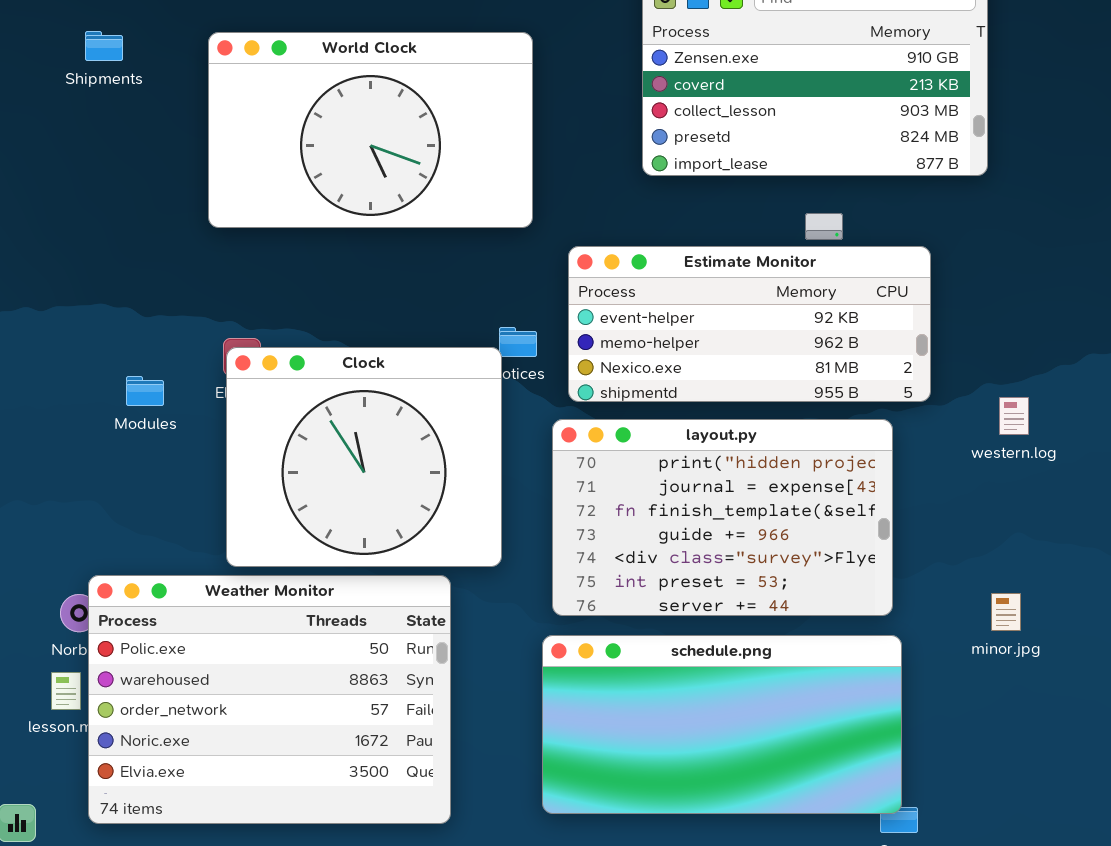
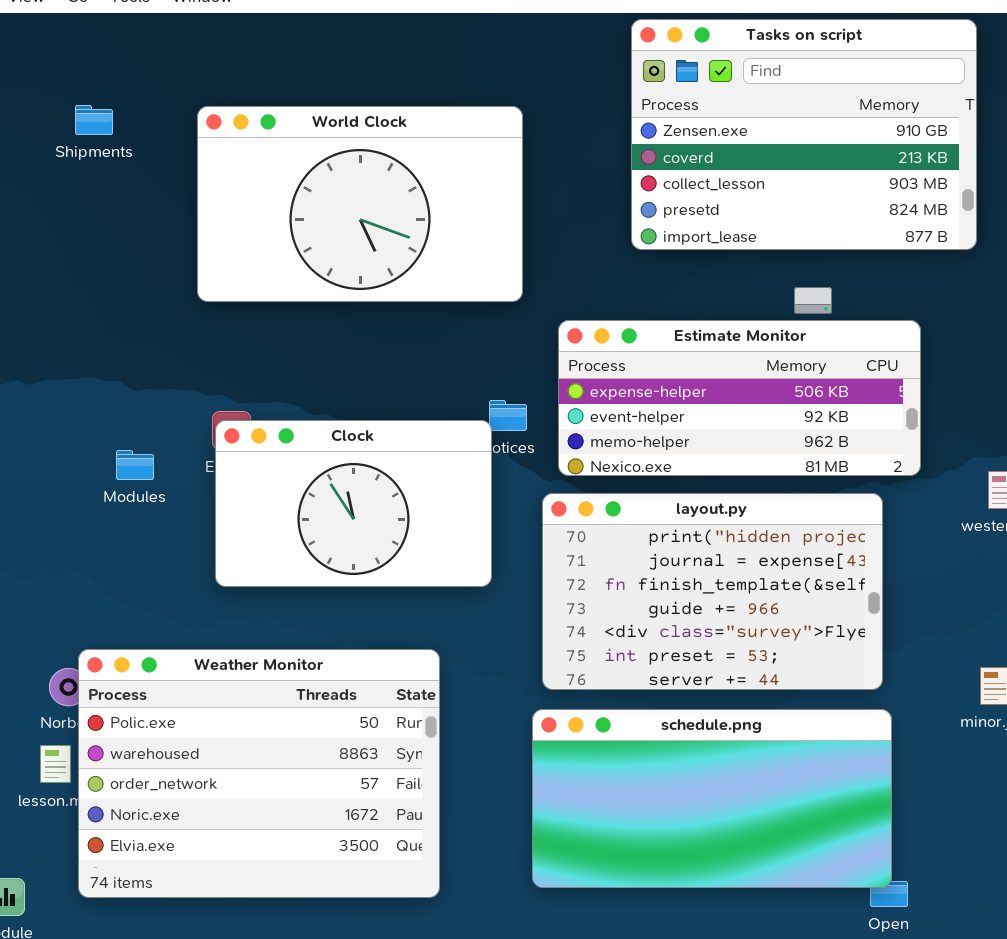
Estimate Monitor: [568,246,931,402] -> [558,320,921,476], scrolled up 1 row
Clock: [226,347,502,567] -> [215,420,492,587], resized

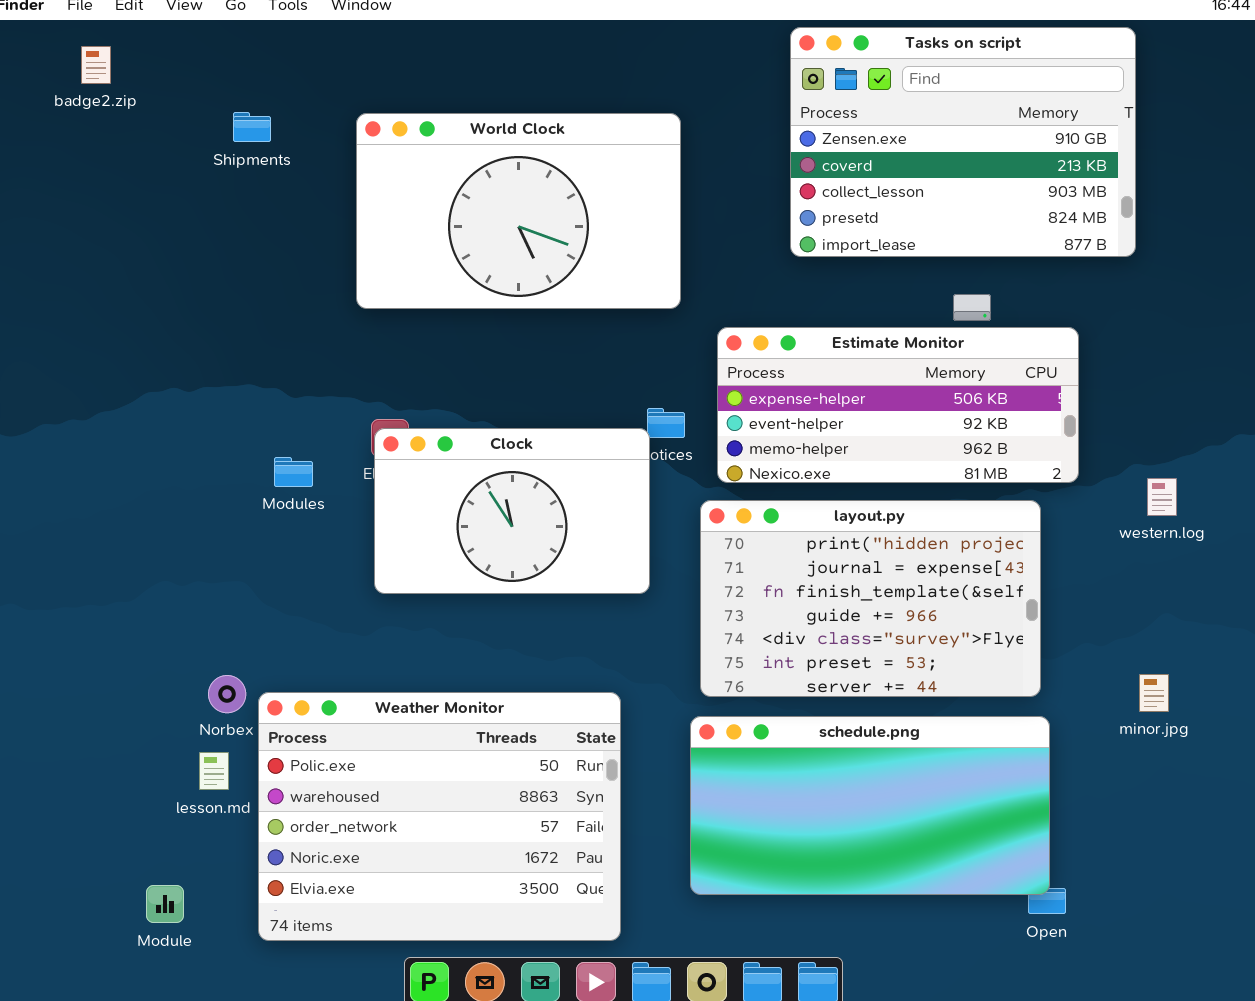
Weather Monitor: [78,649,440,898] -> [258,692,621,941], moved

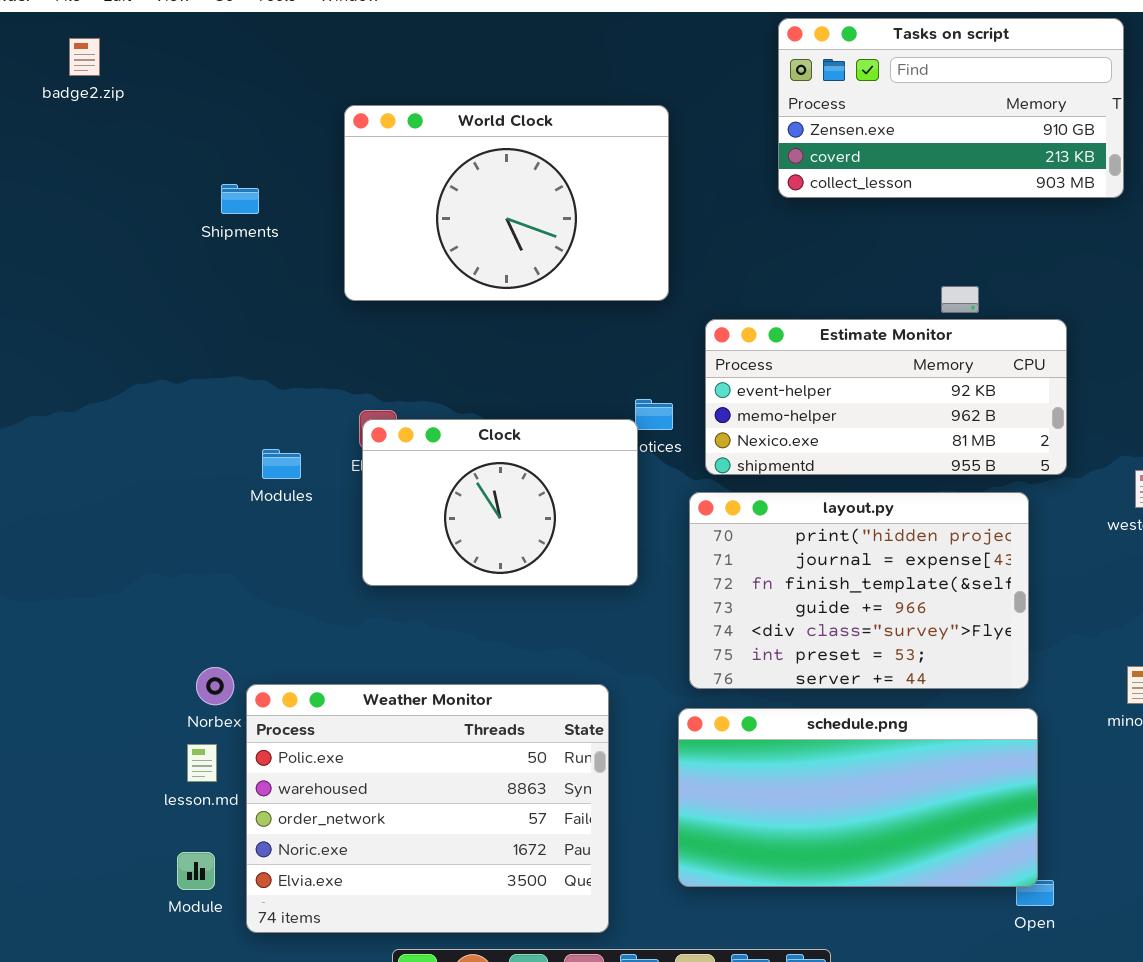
Tasks on script: [790,27,1136,257] -> [778,18,1124,198], resized
Shipments: [233,112,271,142] -> [221,184,259,214], moved
Estimate Monitor: [717,327,1079,483] -> [705,319,1067,475], scrolled down 1 row
Module: [146,885,184,923] -> [177,852,215,890], moved

